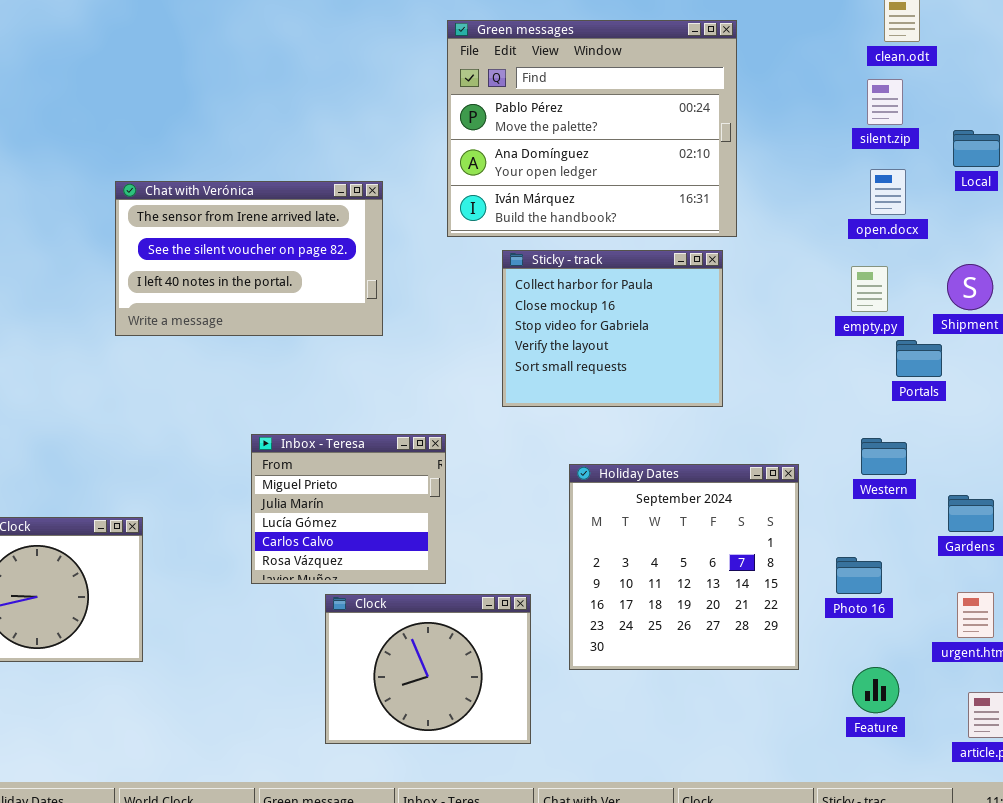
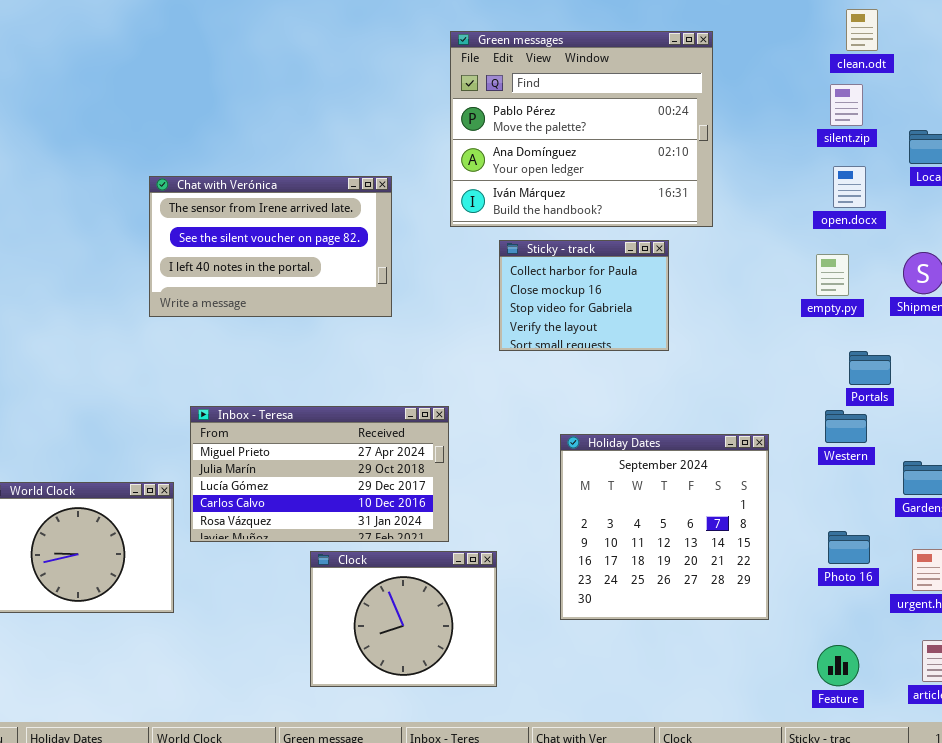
Sticky - track: [502,250,723,407] -> [499,240,669,351], resized
Portals: [896,340,942,377] -> [849,351,891,385], moved
Inbox - Teresa: [251,434,446,584] -> [190,406,449,542], resized
Photo 16: [836,557,882,594] -> [828,531,870,564], moved
Clock: [325,594,531,744] -> [310,551,497,687], moved
Feature: [852,667,899,713] -> [817,645,859,686], moved

